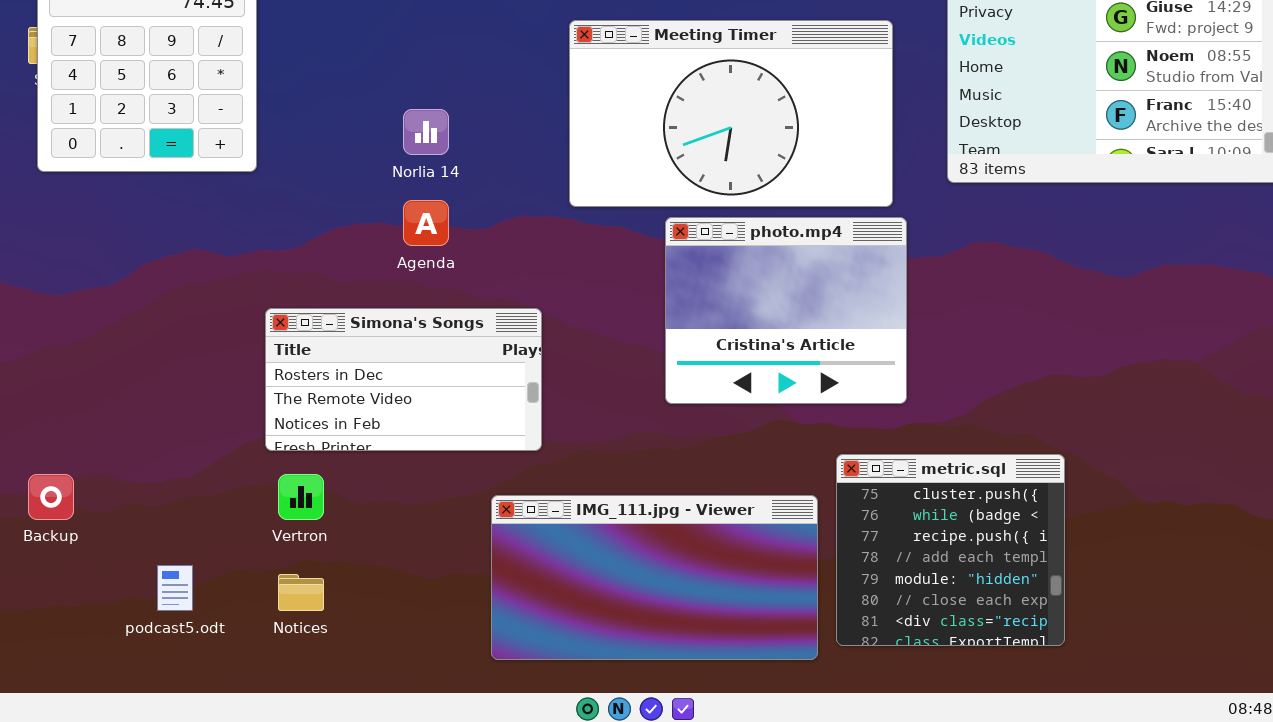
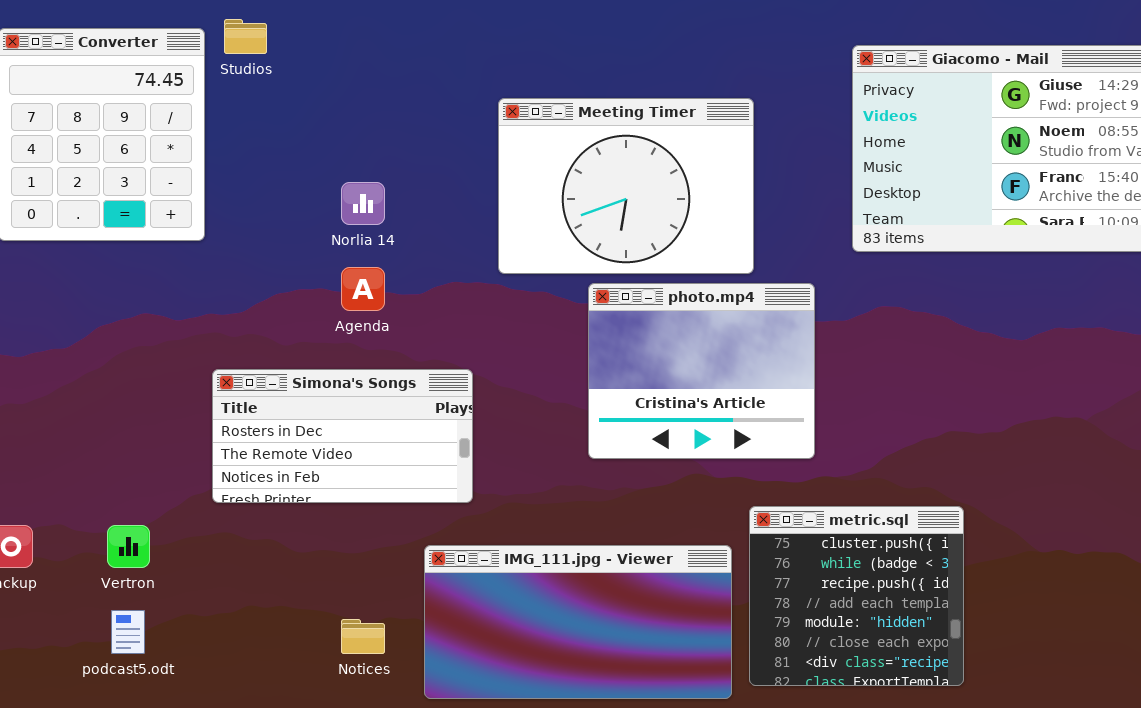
Meeting Timer: [569,20,893,207] -> [498,98,754,274], resized
Vertron: [278,474,324,520] -> [107,525,150,568], moved
Notices: [278,574,324,611] -> [341,619,385,654], moved

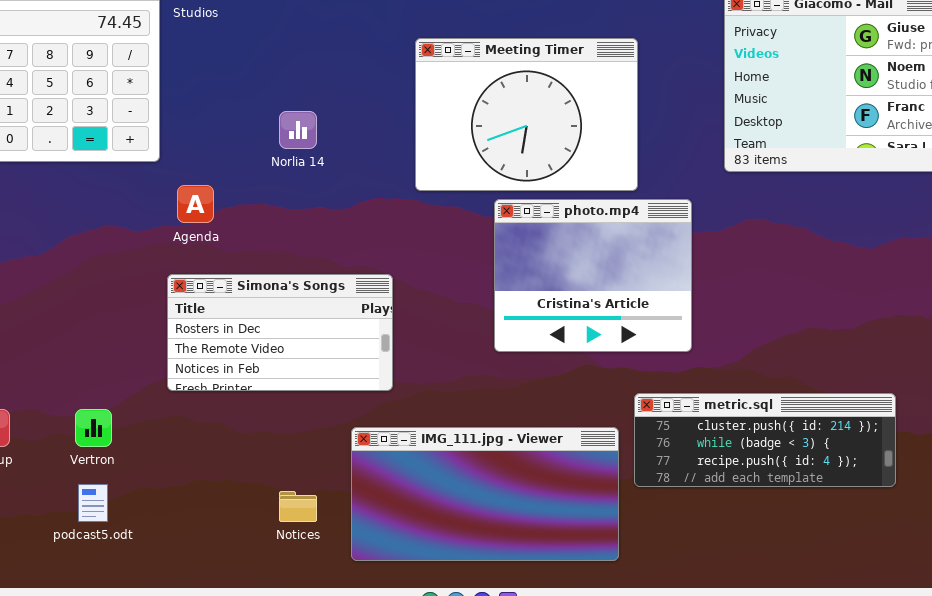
Agenda: [341,267,385,311] -> [177,185,214,223], moved
metric.sql: [749,506,964,686] -> [634,393,896,487], resized

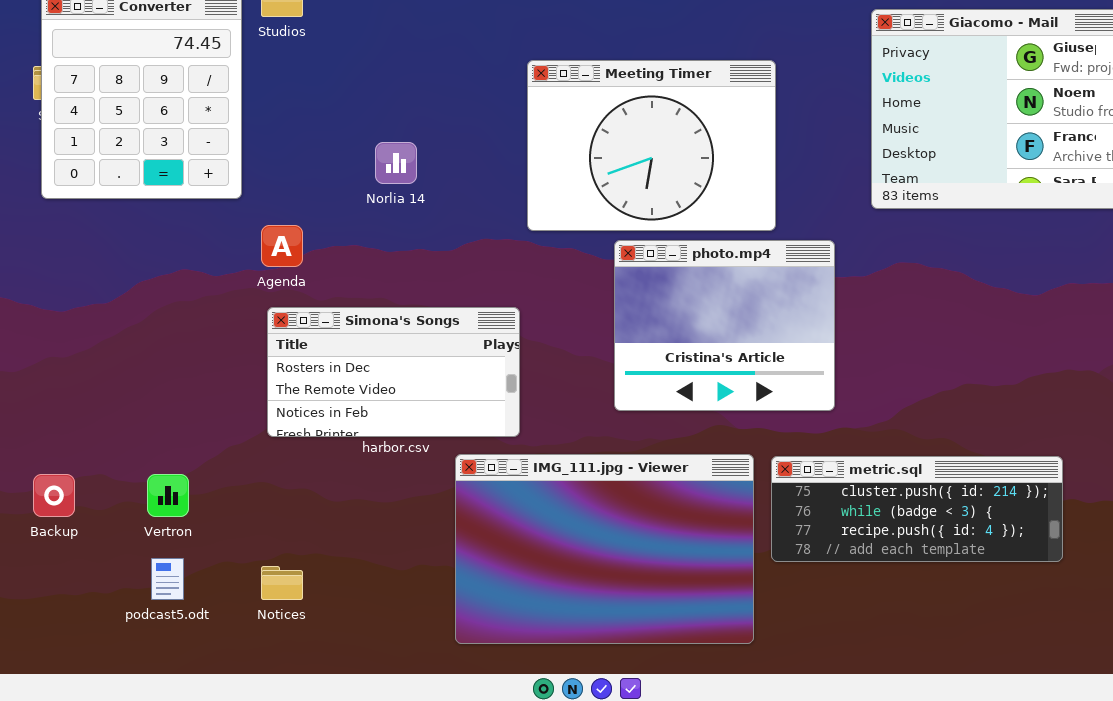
Simona's Songs: [167,274,393,391] -> [267,307,520,437], moved
IMG_111.jpg - Viewer: [351,427,619,561] -> [455,454,754,644], resized
Notices: [279,491,317,522] -> [261,566,303,600], moved

